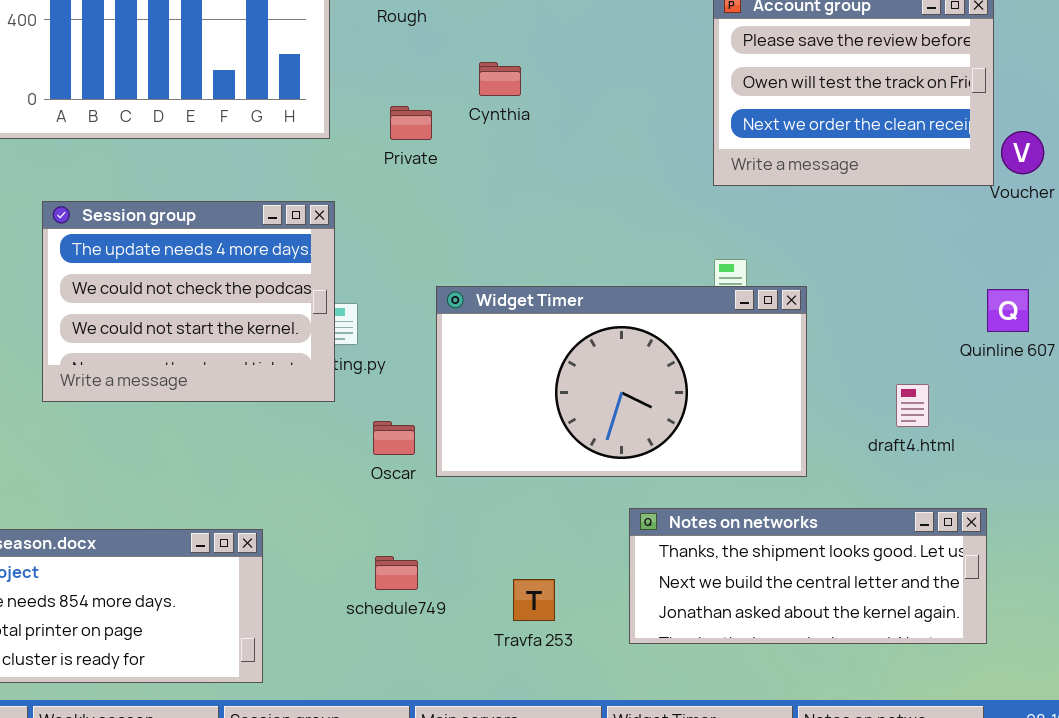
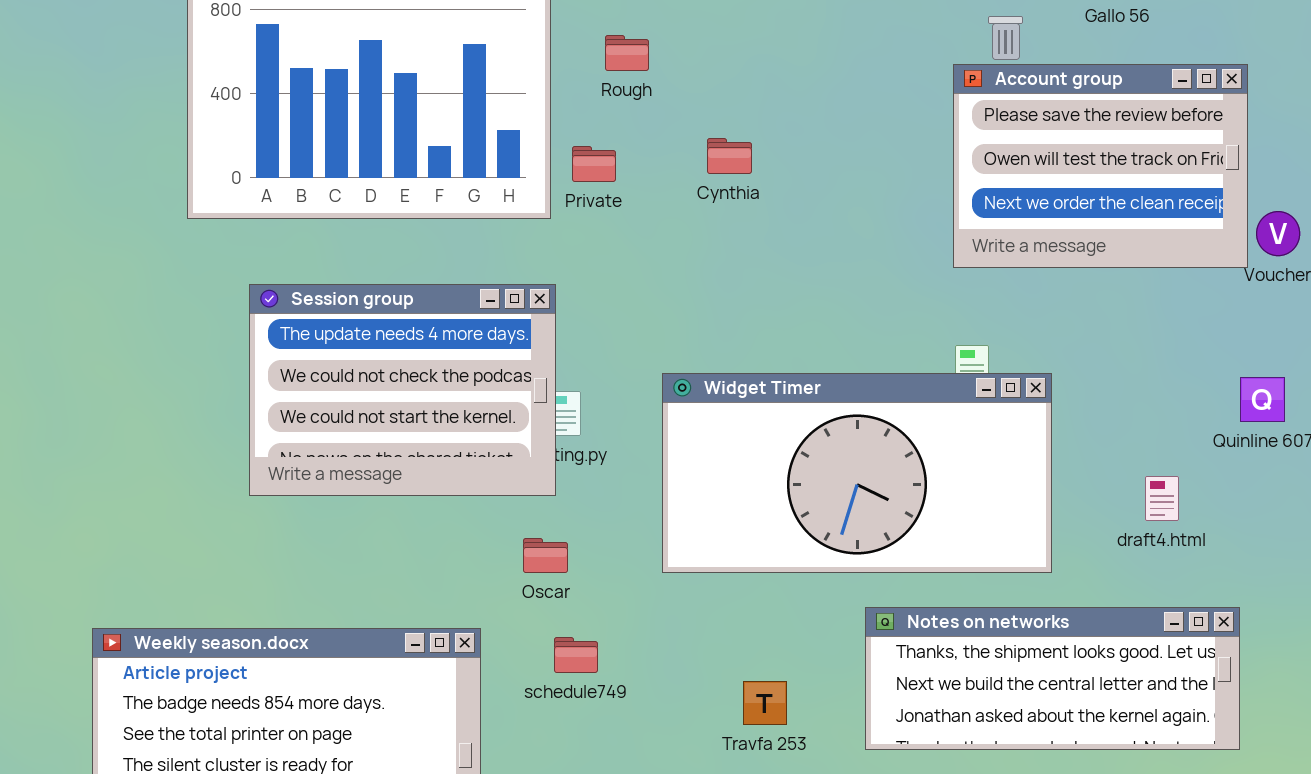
Private: [390,106,432,140] -> [572,146,616,182], moved
Oscar: [373,421,415,455] -> [523,538,568,573], moved
schedule749: [375,556,418,590] -> [554,637,598,673], moved

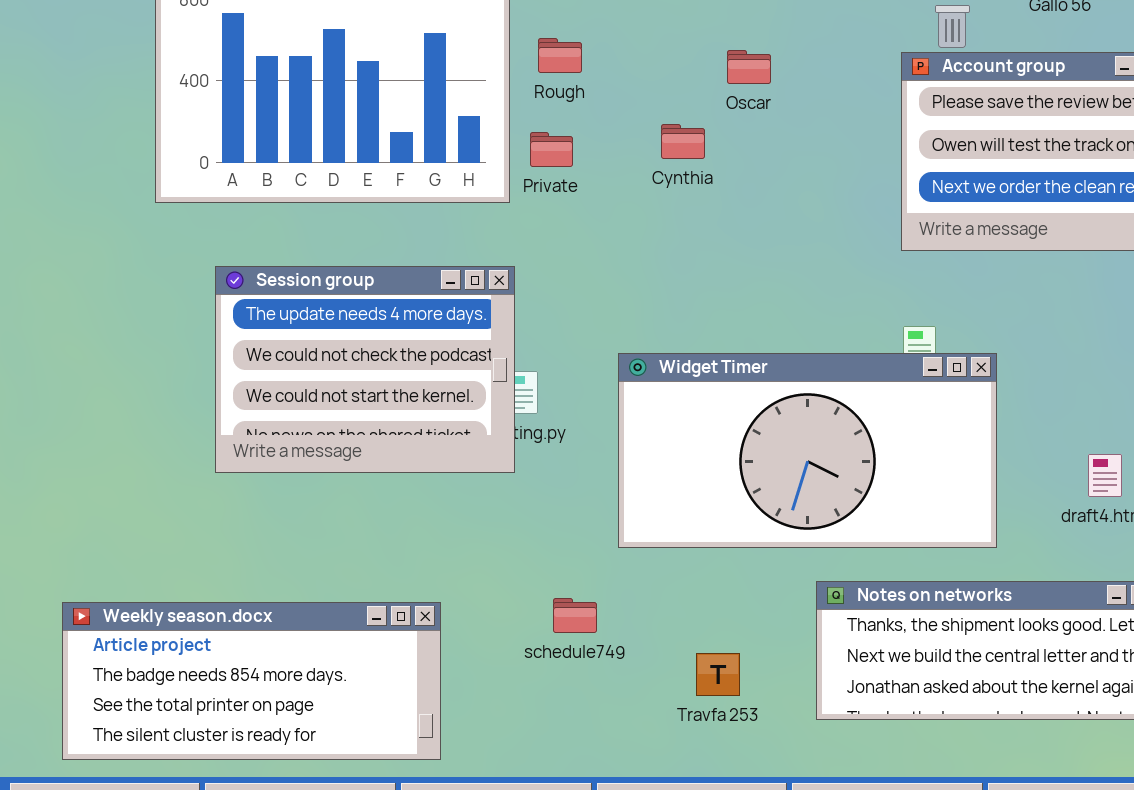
Rough: [605,35,649,71] -> [538,38,582,73], moved
Oscar: [523,538,568,573] -> [727,50,771,84], moved
schedule749: [554,637,598,673] -> [553,598,597,633], moved

